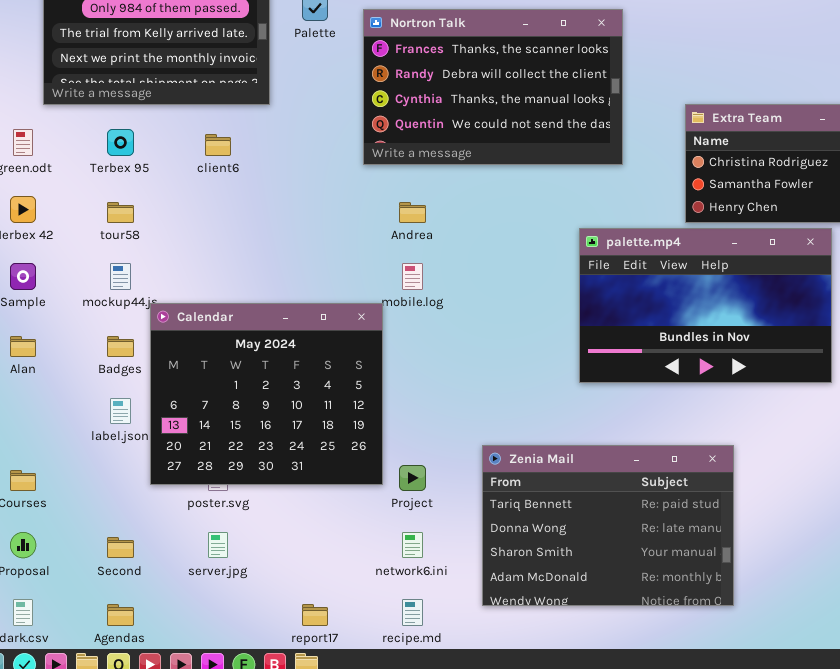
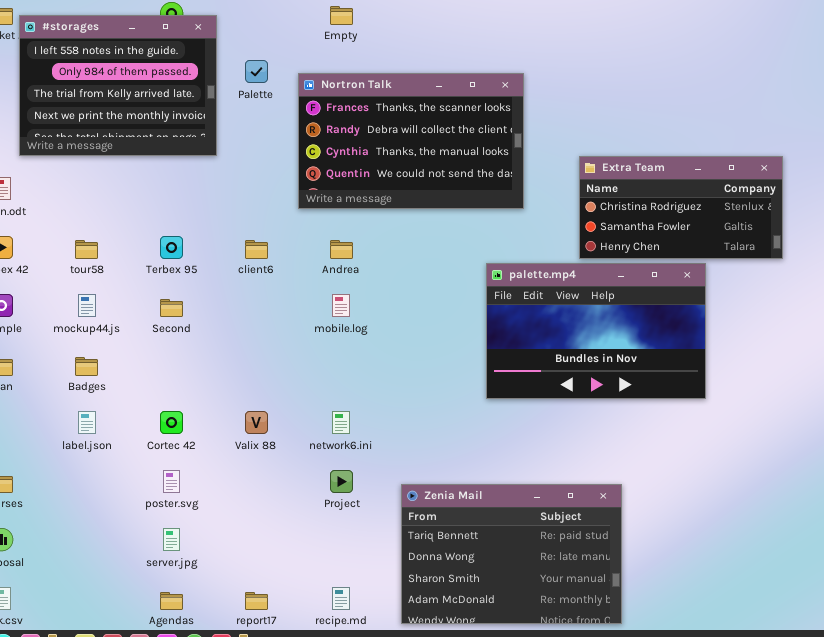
Terbex 95: [107,129,134,156] -> [160,236,183,259], moved
client6: [205,134,231,156] -> [245,240,268,259], moved
Calendar: [150,303,383,485] -> none, closed
Zenia Mail: [482,445,734,606] -> [401,484,622,624], moved
network6.ini: [402,532,423,558] -> [332,411,350,434], moved
Second: [107,537,134,558] -> [160,299,183,317], moved
Agendas: [107,604,134,626] -> [160,592,183,610], moved

